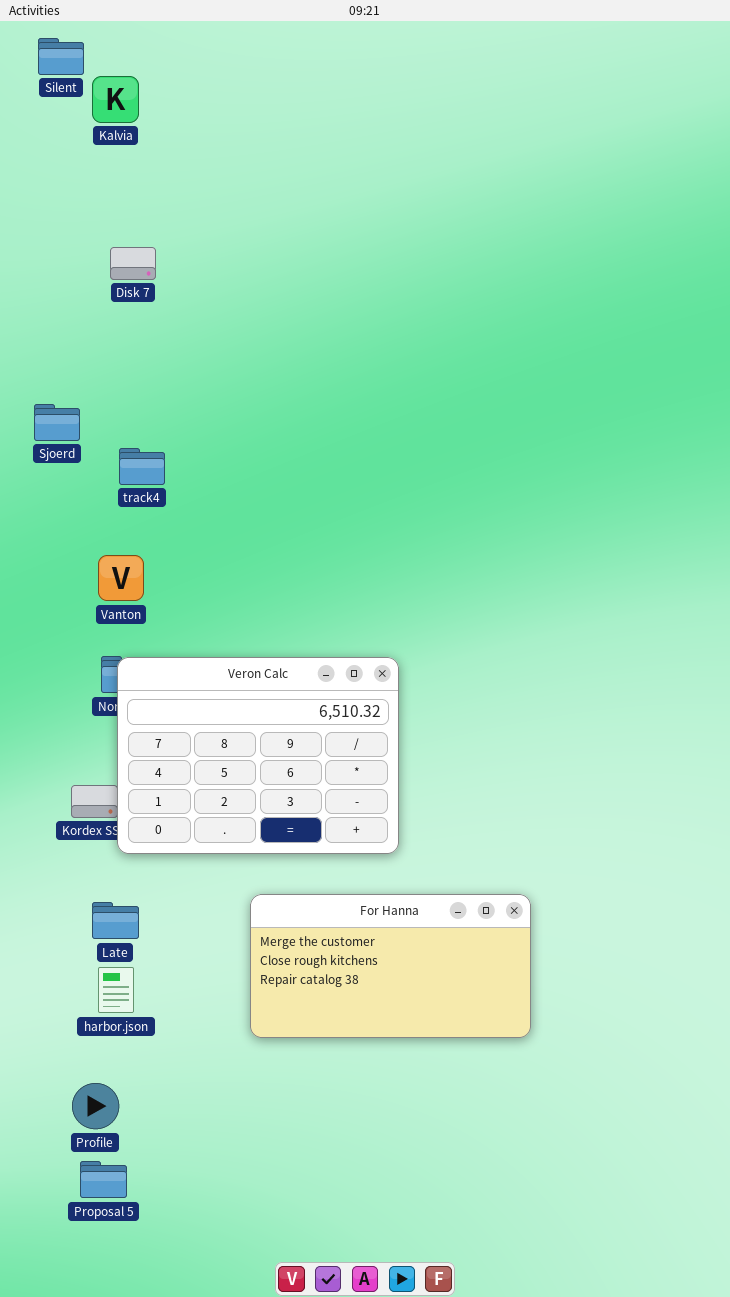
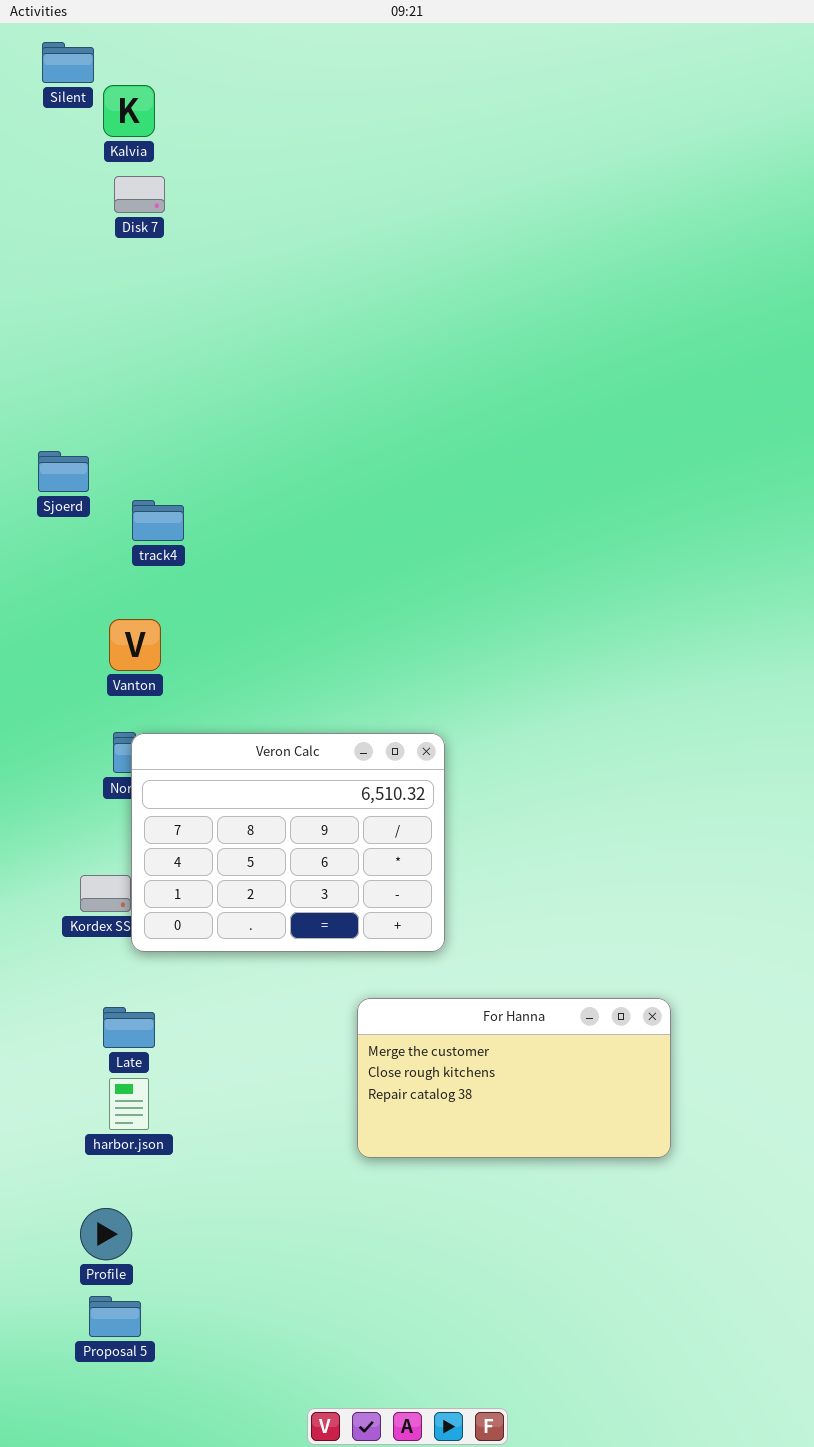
Disk 7: [110,247,156,280] -> [114,176,165,213], moved
For Hanna: [250,894,531,1038] -> [357,998,671,1158], moved

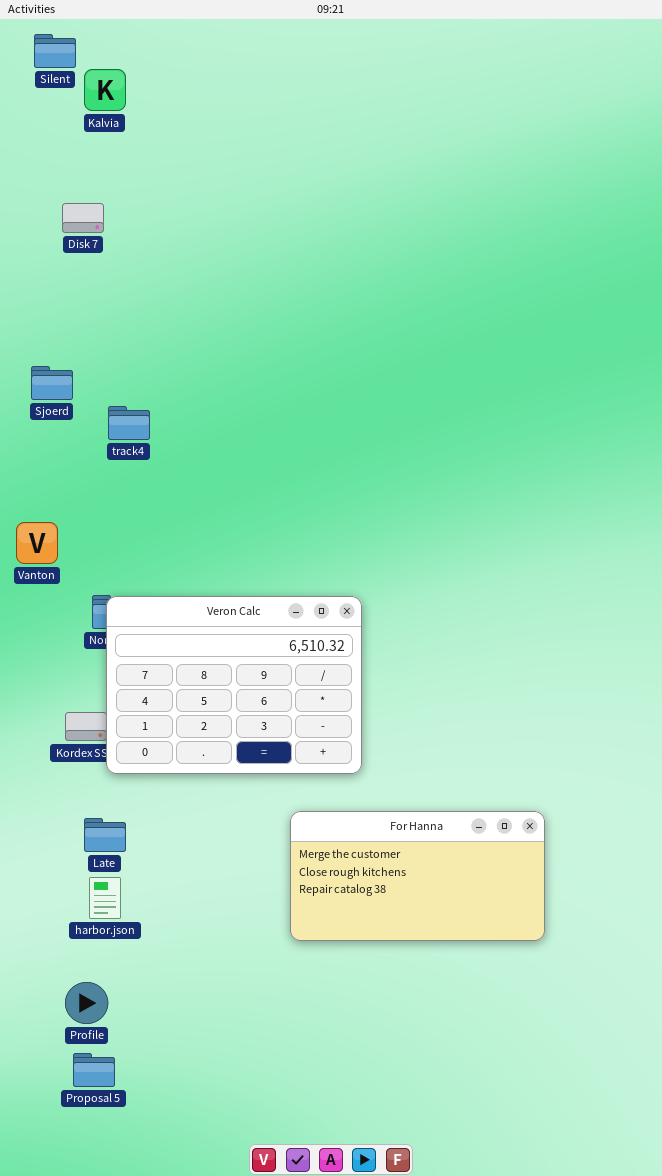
Disk 7: [114,176,165,213] -> [62,203,104,233], moved
Vanton: [109,619,161,671] -> [16,522,58,564], moved

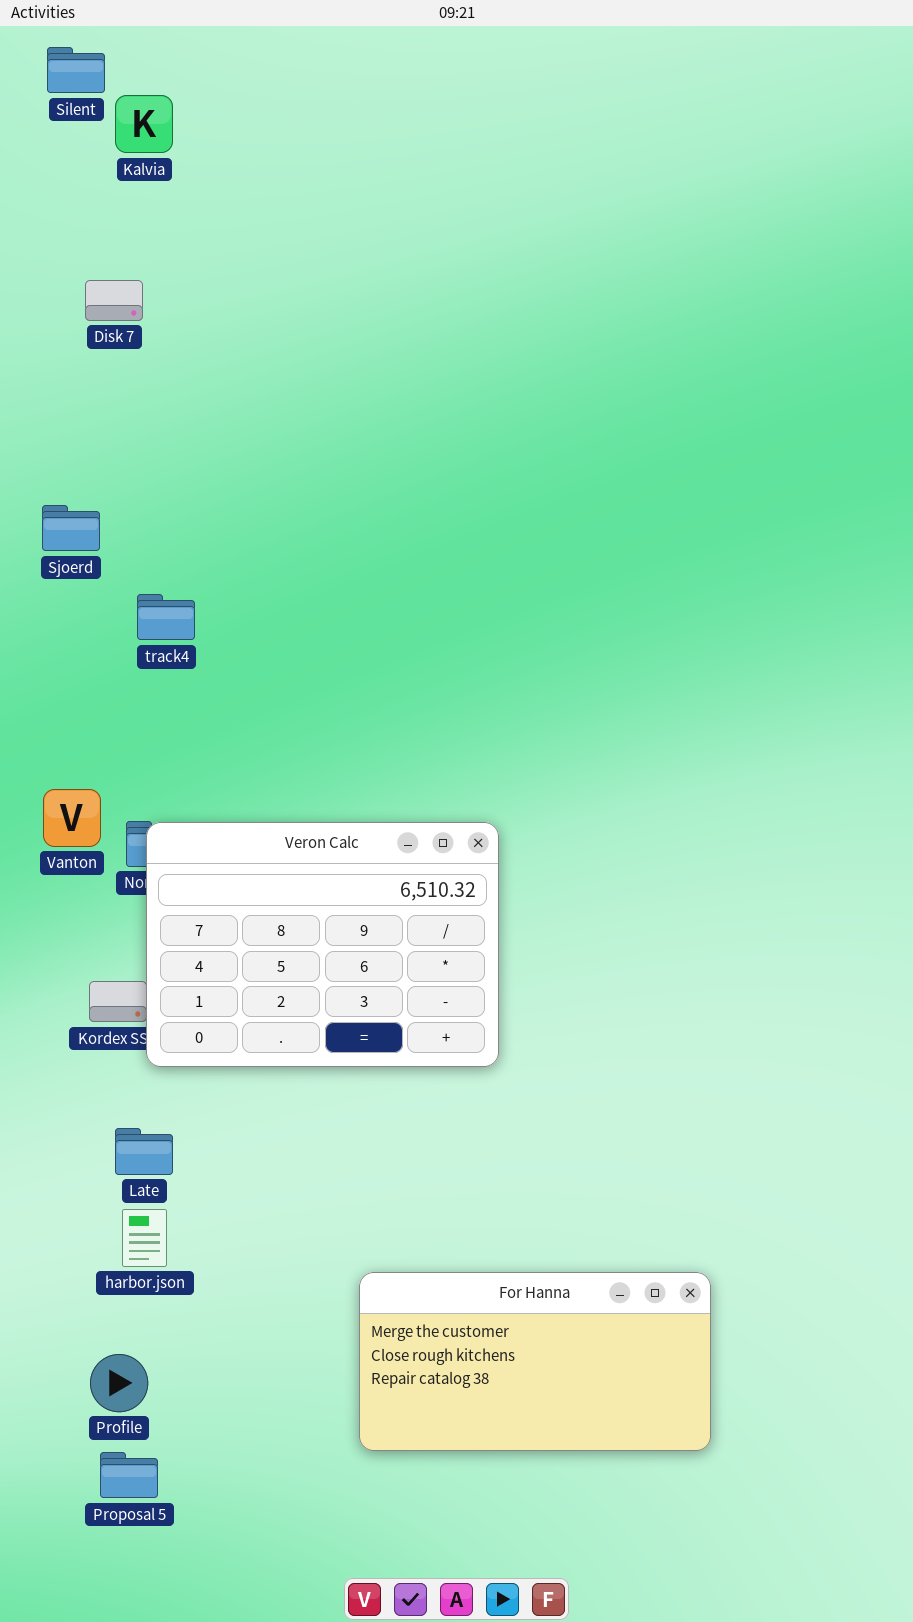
track4: [108,406,150,440] -> [137,594,195,640], moved
Vanton: [16,522,58,564] -> [43,789,101,847], moved
For Hanna: [290,811,545,941] -> [359,1272,711,1451], moved

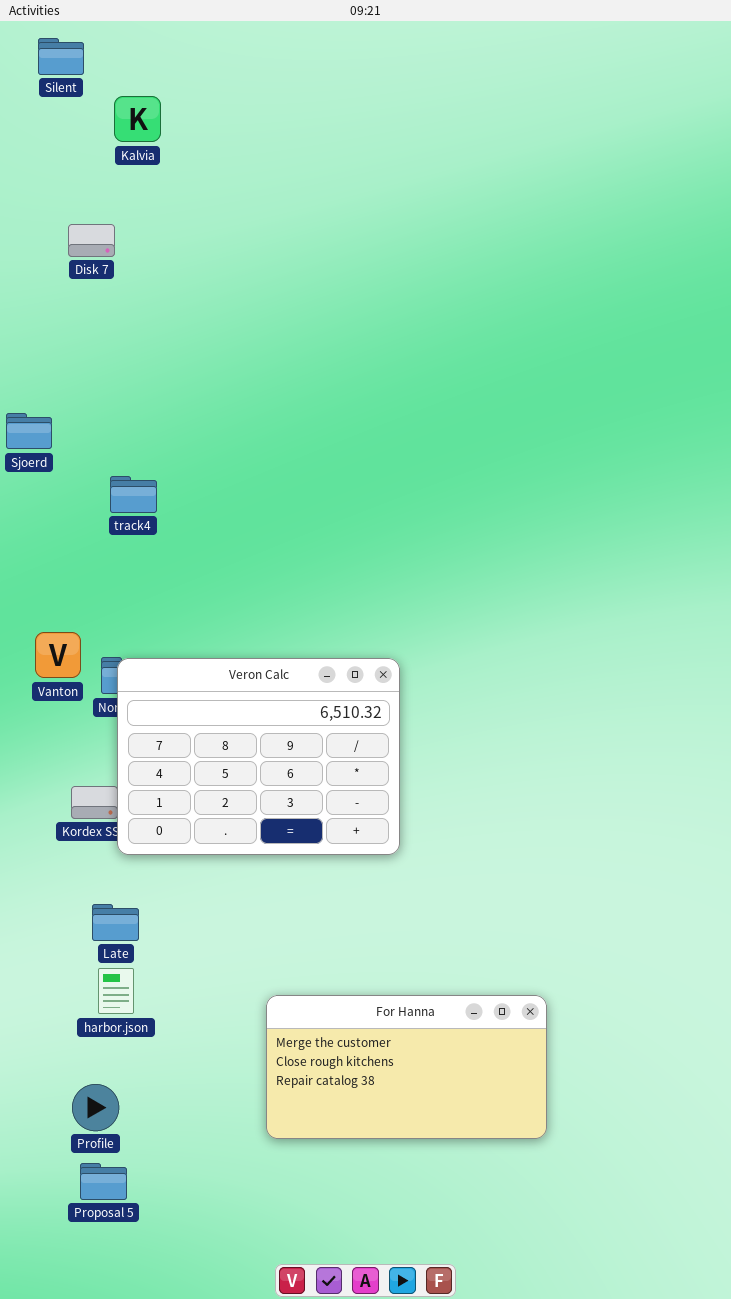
Kalvia: [115,95,173,153] -> [114,96,161,142], moved
Sjoerd: [42,505,100,551] -> [6,413,52,449], moved
For Hanna: [359,1272,711,1451] -> [266,995,547,1139], moved

